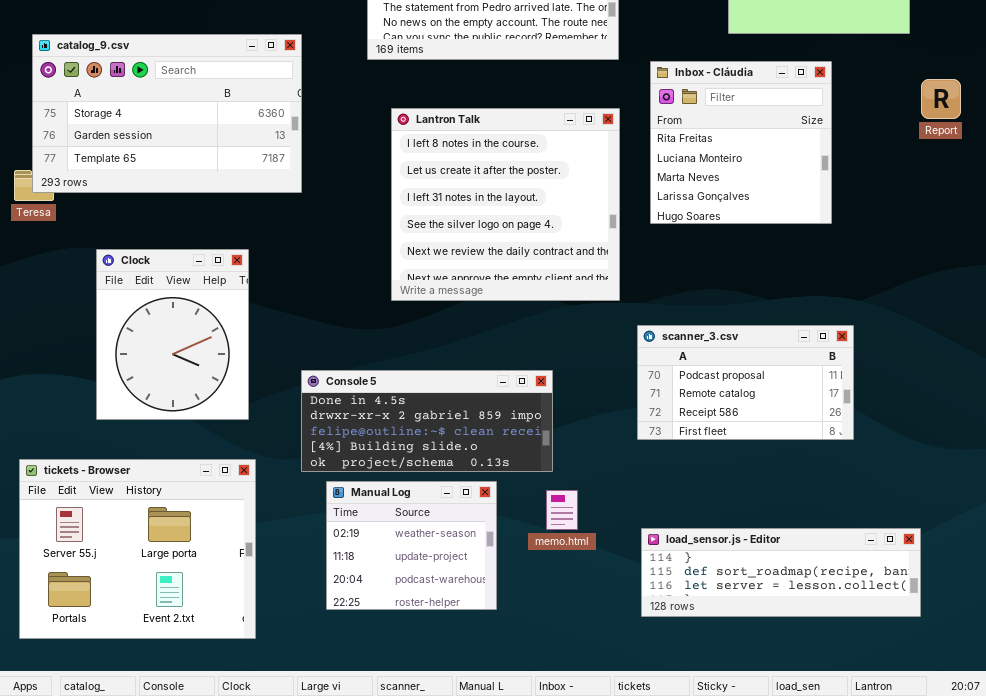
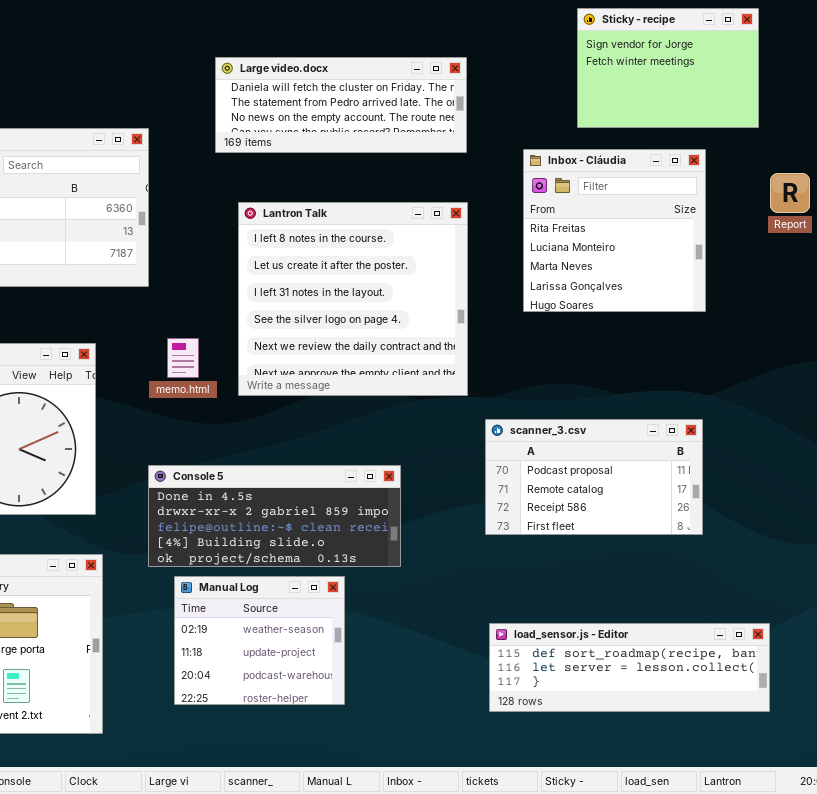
Inbox - Cláudia: [650,61,832,224] -> [523,149,706,312], moved
memo.html: [546,490,578,530] -> [167,338,199,378], moved
load_sensor.js - Editor: [641,528,921,617] -> [489,623,770,712], scrolled down 1 row

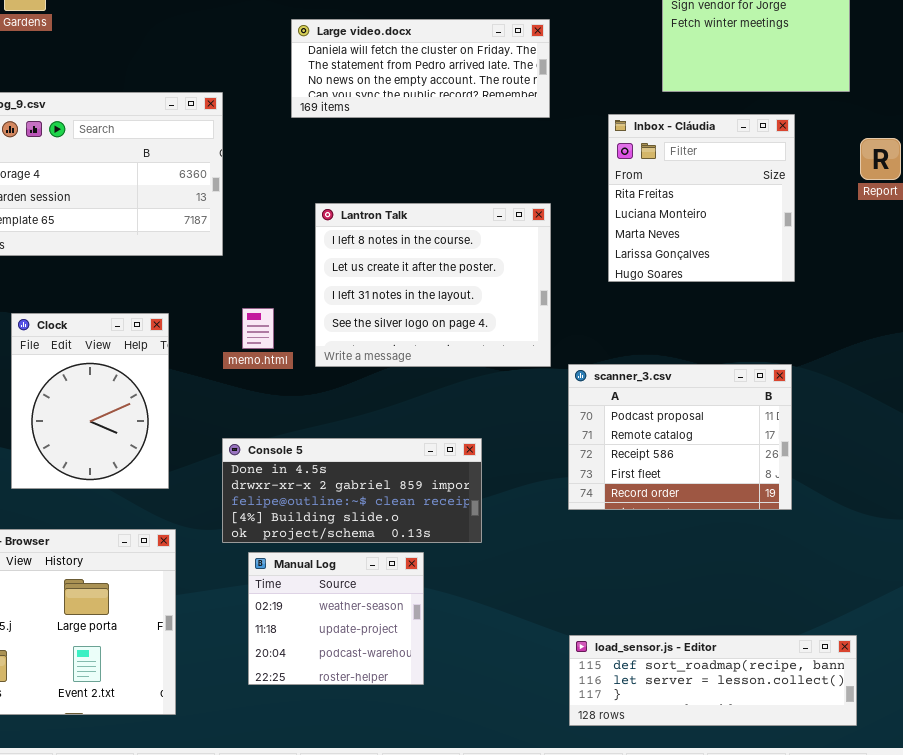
Lantron Talk: [238,202,468,396] -> [315,203,551,367], resized
scanner_3.csv: [485,419,703,535] -> [568,364,792,510], resized
load_sensor.js - Editor: [489,623,770,712] -> [569,635,857,726], moved

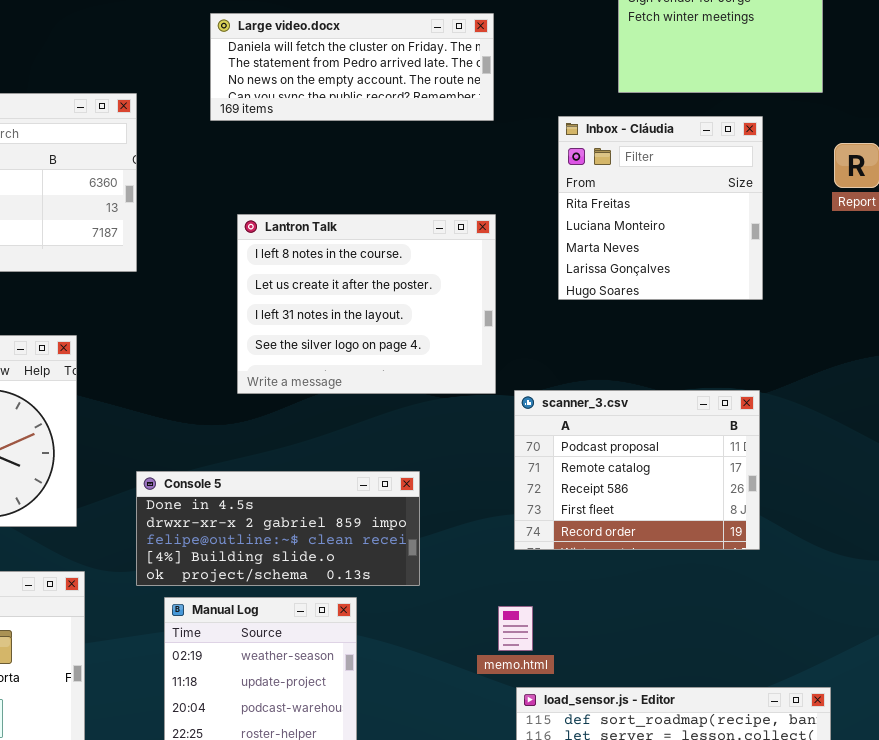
memo.html: [242,308,274,349] -> [498,606,533,651], moved

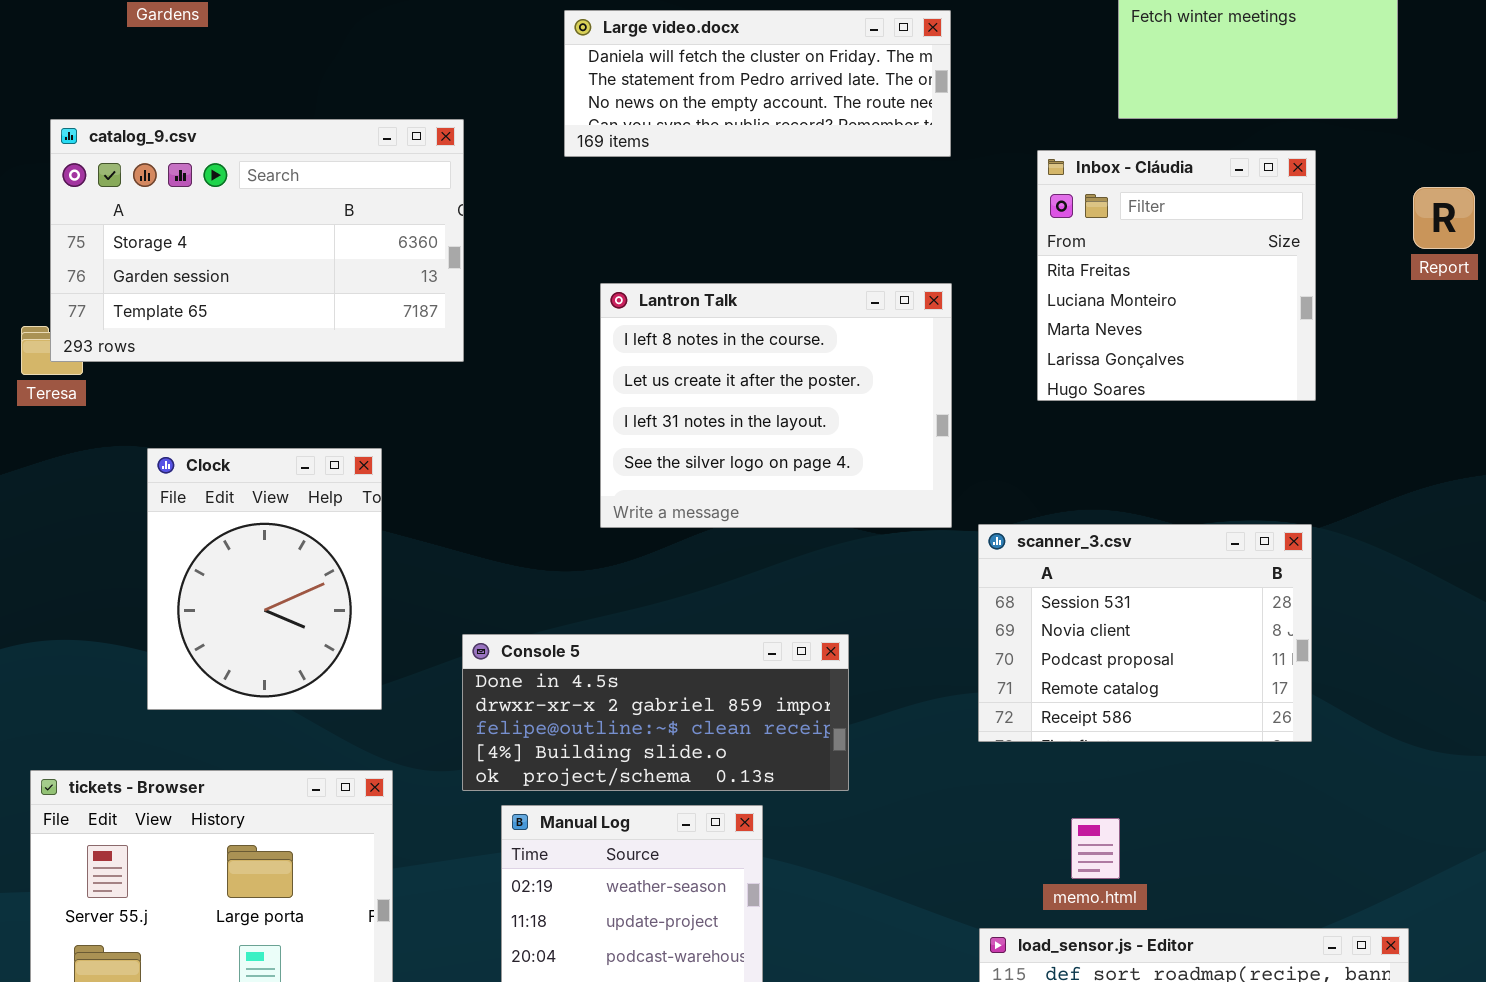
scanner_3.csv: [514,390,760,550] -> [978,524,1312,742], scrolled up 2 rows
memo.html: [498,606,533,651] -> [1071,818,1120,879], moved

